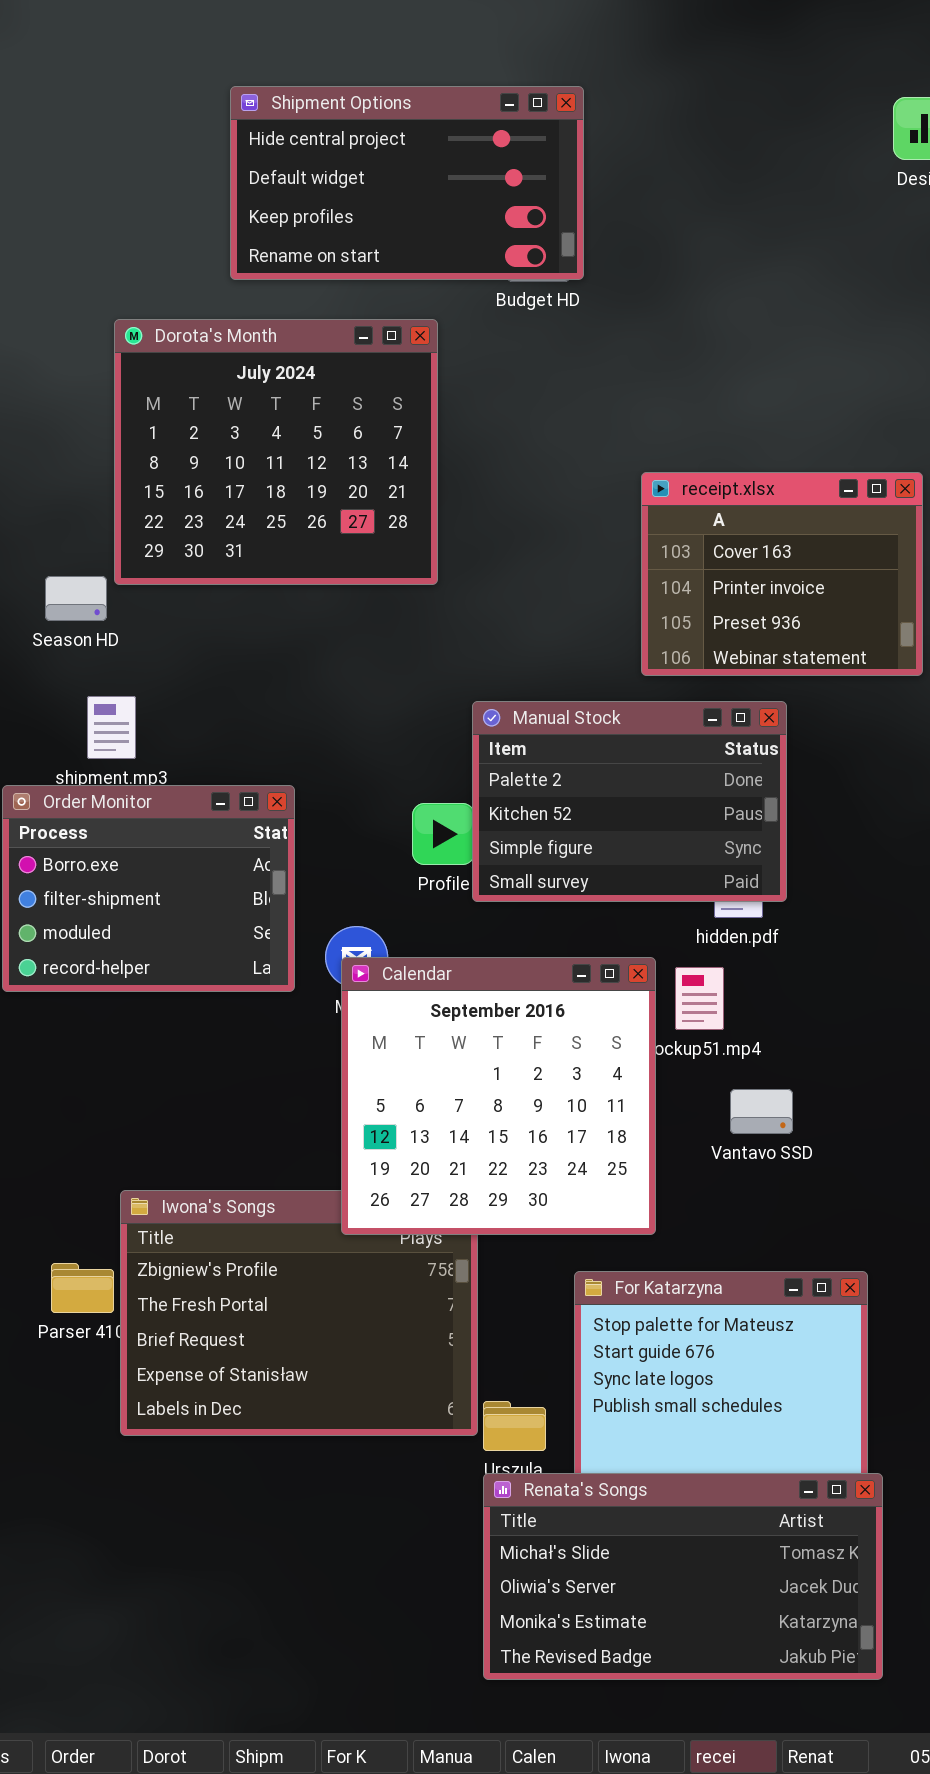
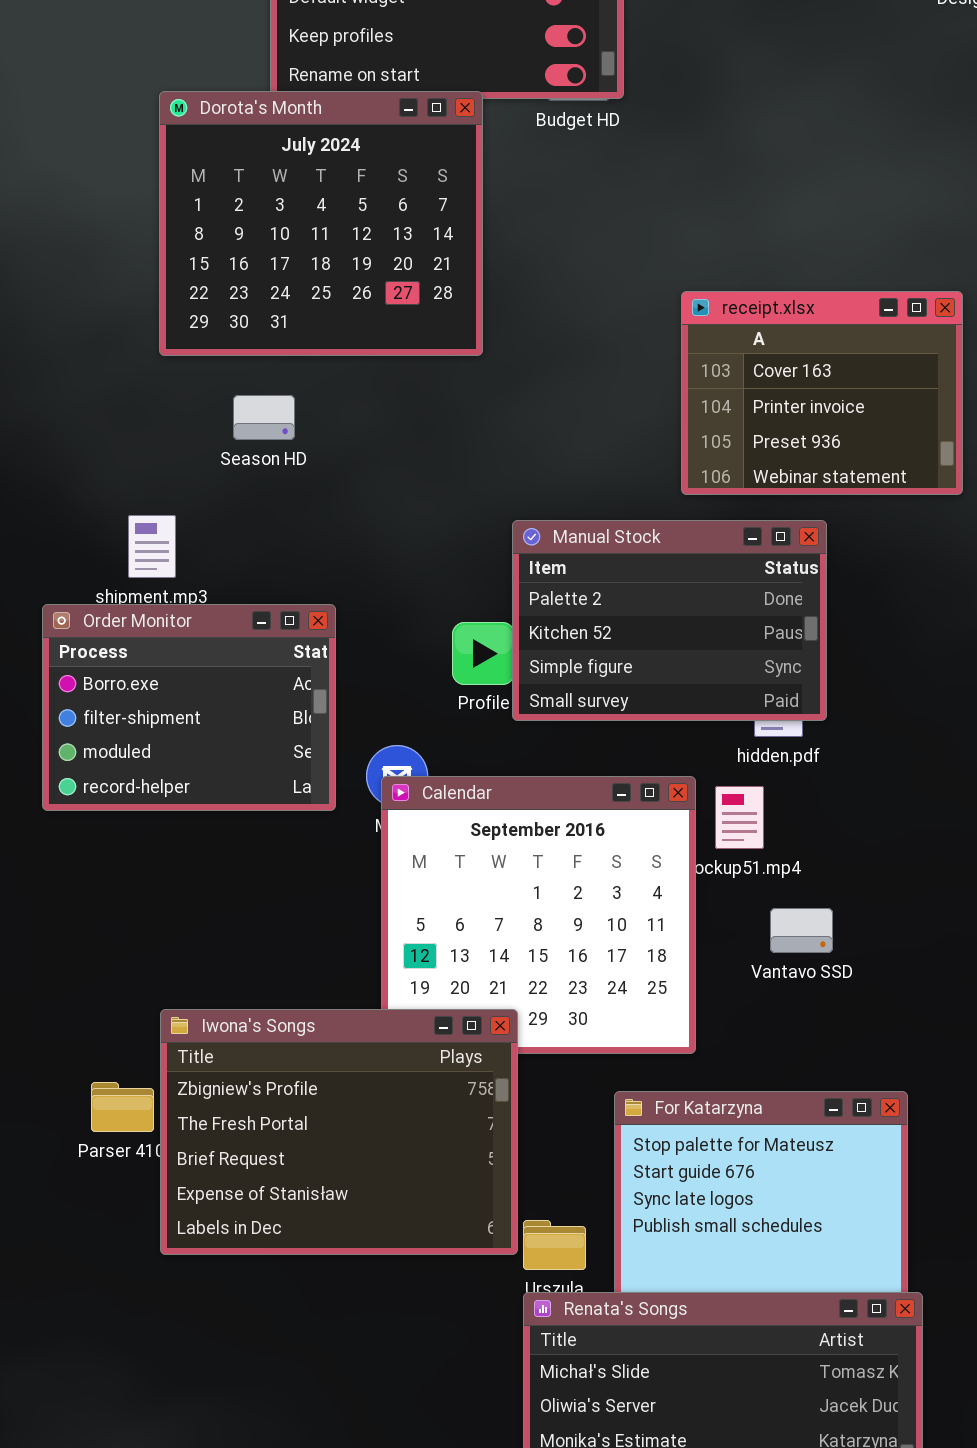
Dorota's Month: [114,319,438,585] -> [159,91,483,356], moved
Season HD: [45,576,107,621] -> [233,395,295,440], moved
Iwona's Songs: [120,1190,478,1436] -> [160,1009,518,1255], raised

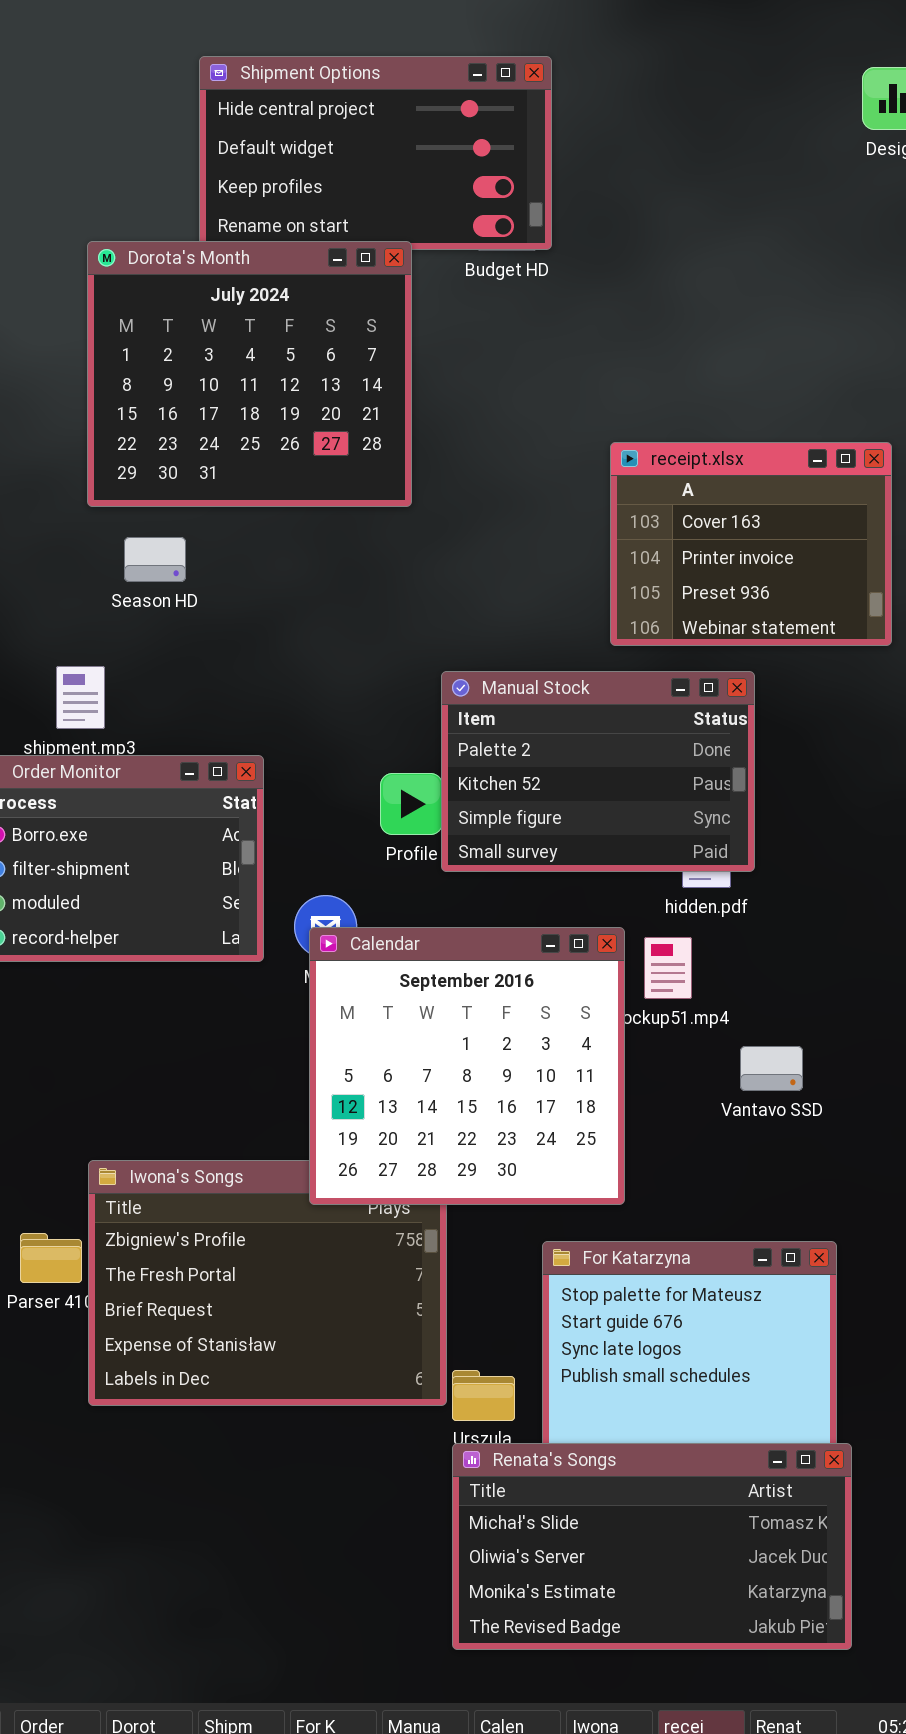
Season HD: [233,395,295,440] -> [124,537,186,582], moved
Calendar: [381,776,696,1054] -> [309,927,625,1205], raised
Vantavo SSD: [770,908,833,953] -> [740,1046,803,1091], moved

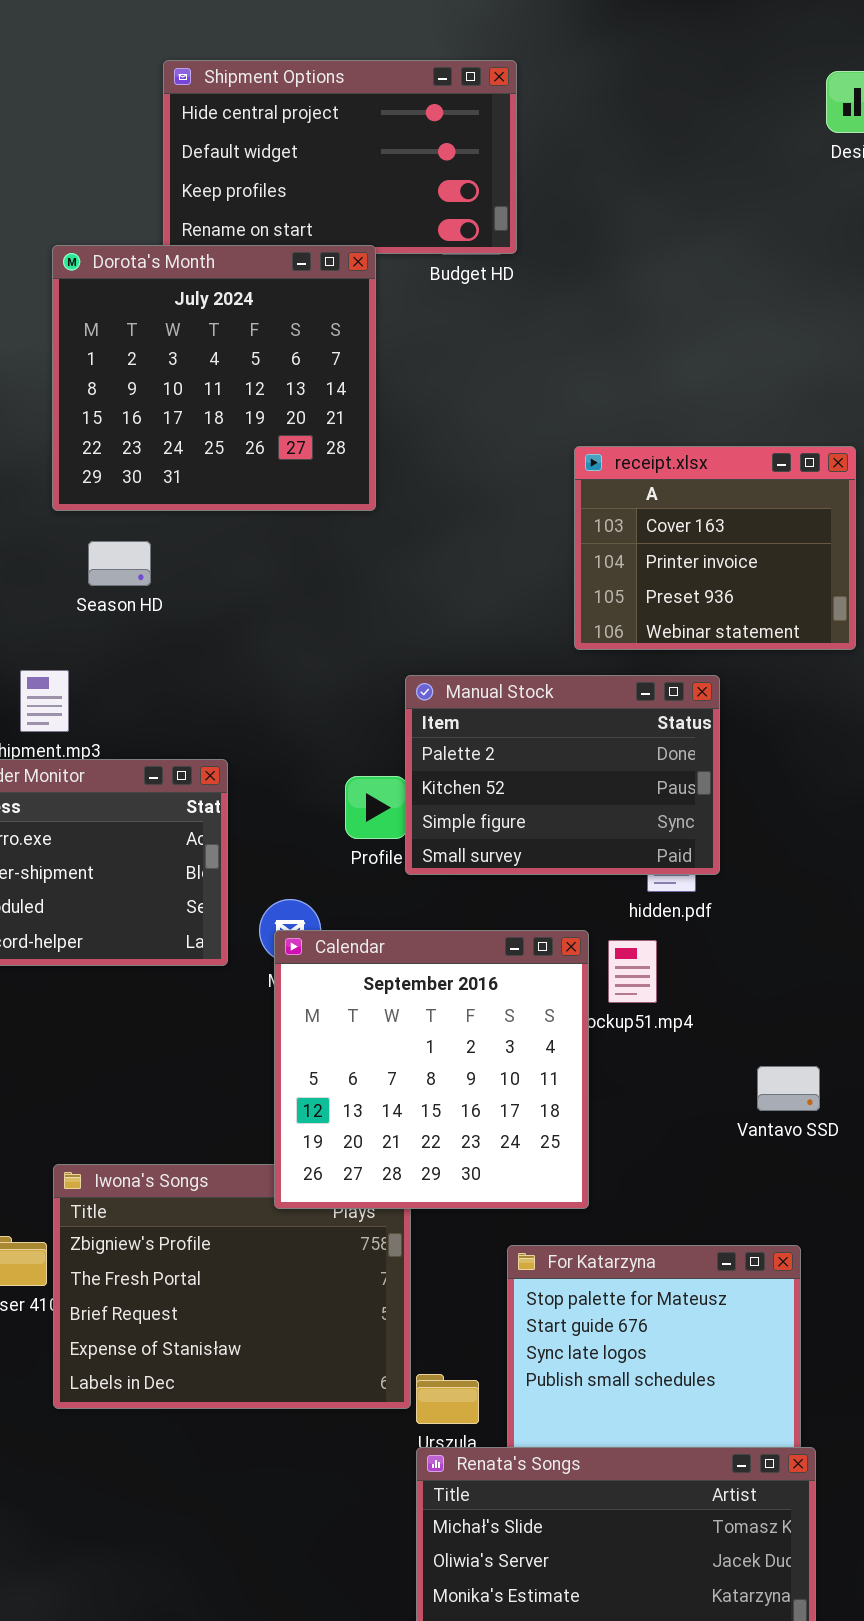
Vantavo SSD: [740,1046,803,1091] -> [757,1066,820,1111], moved

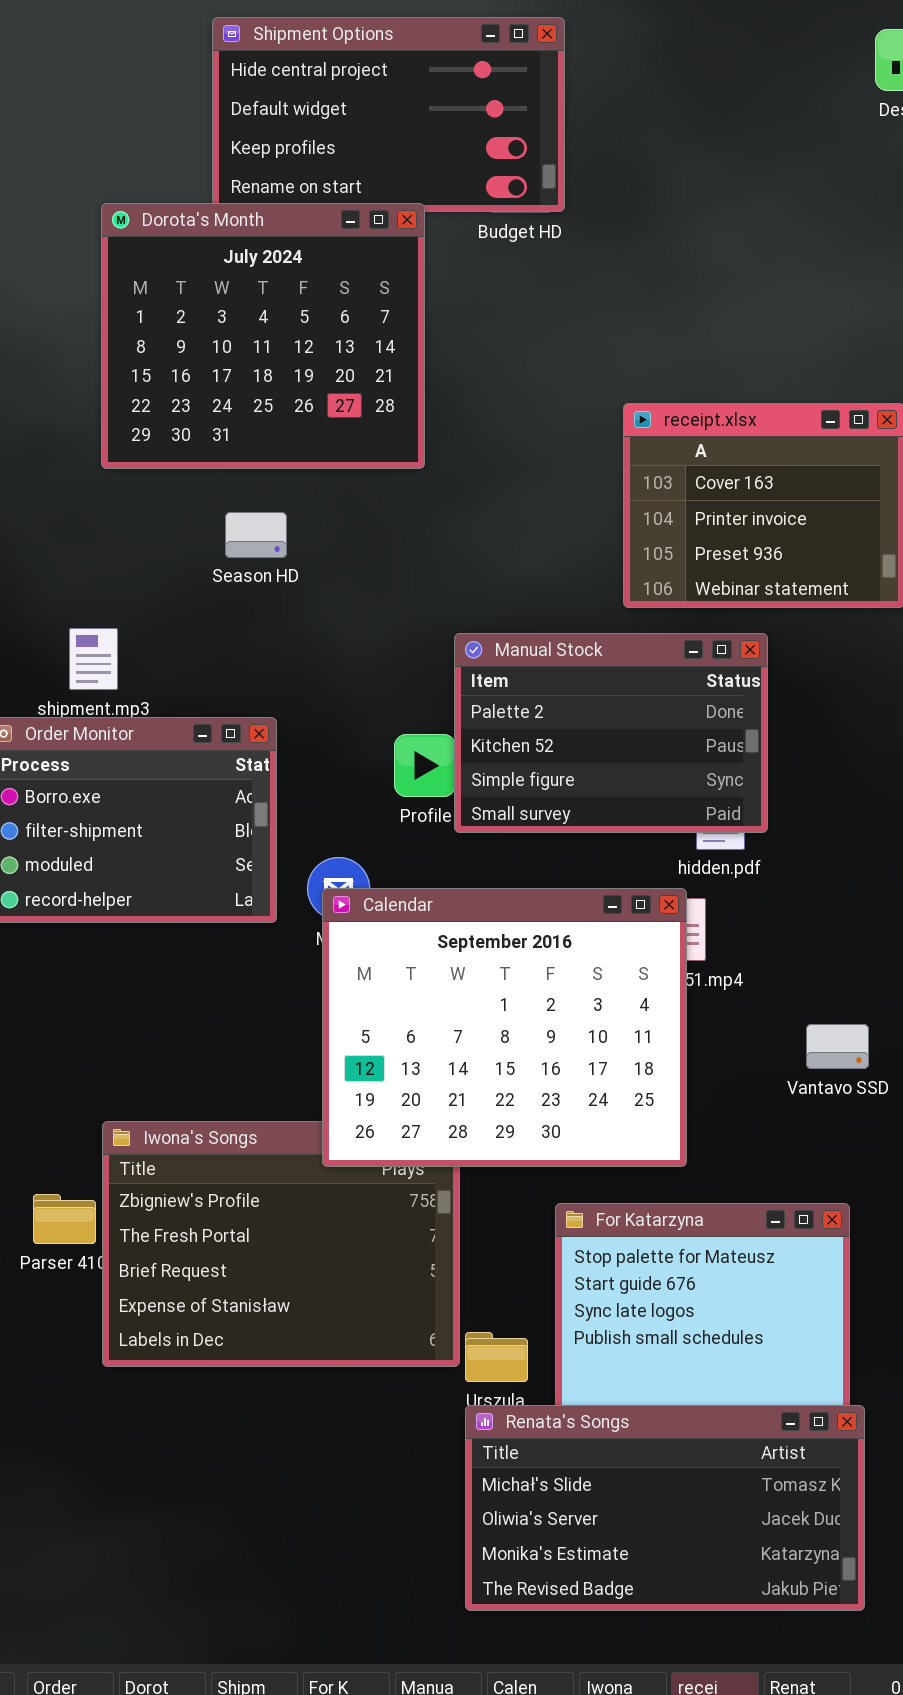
Season HD: [88,541,151,586] -> [225,512,287,558], moved
Calendar: [274,930,589,1209] -> [322,888,687,1167], resized

